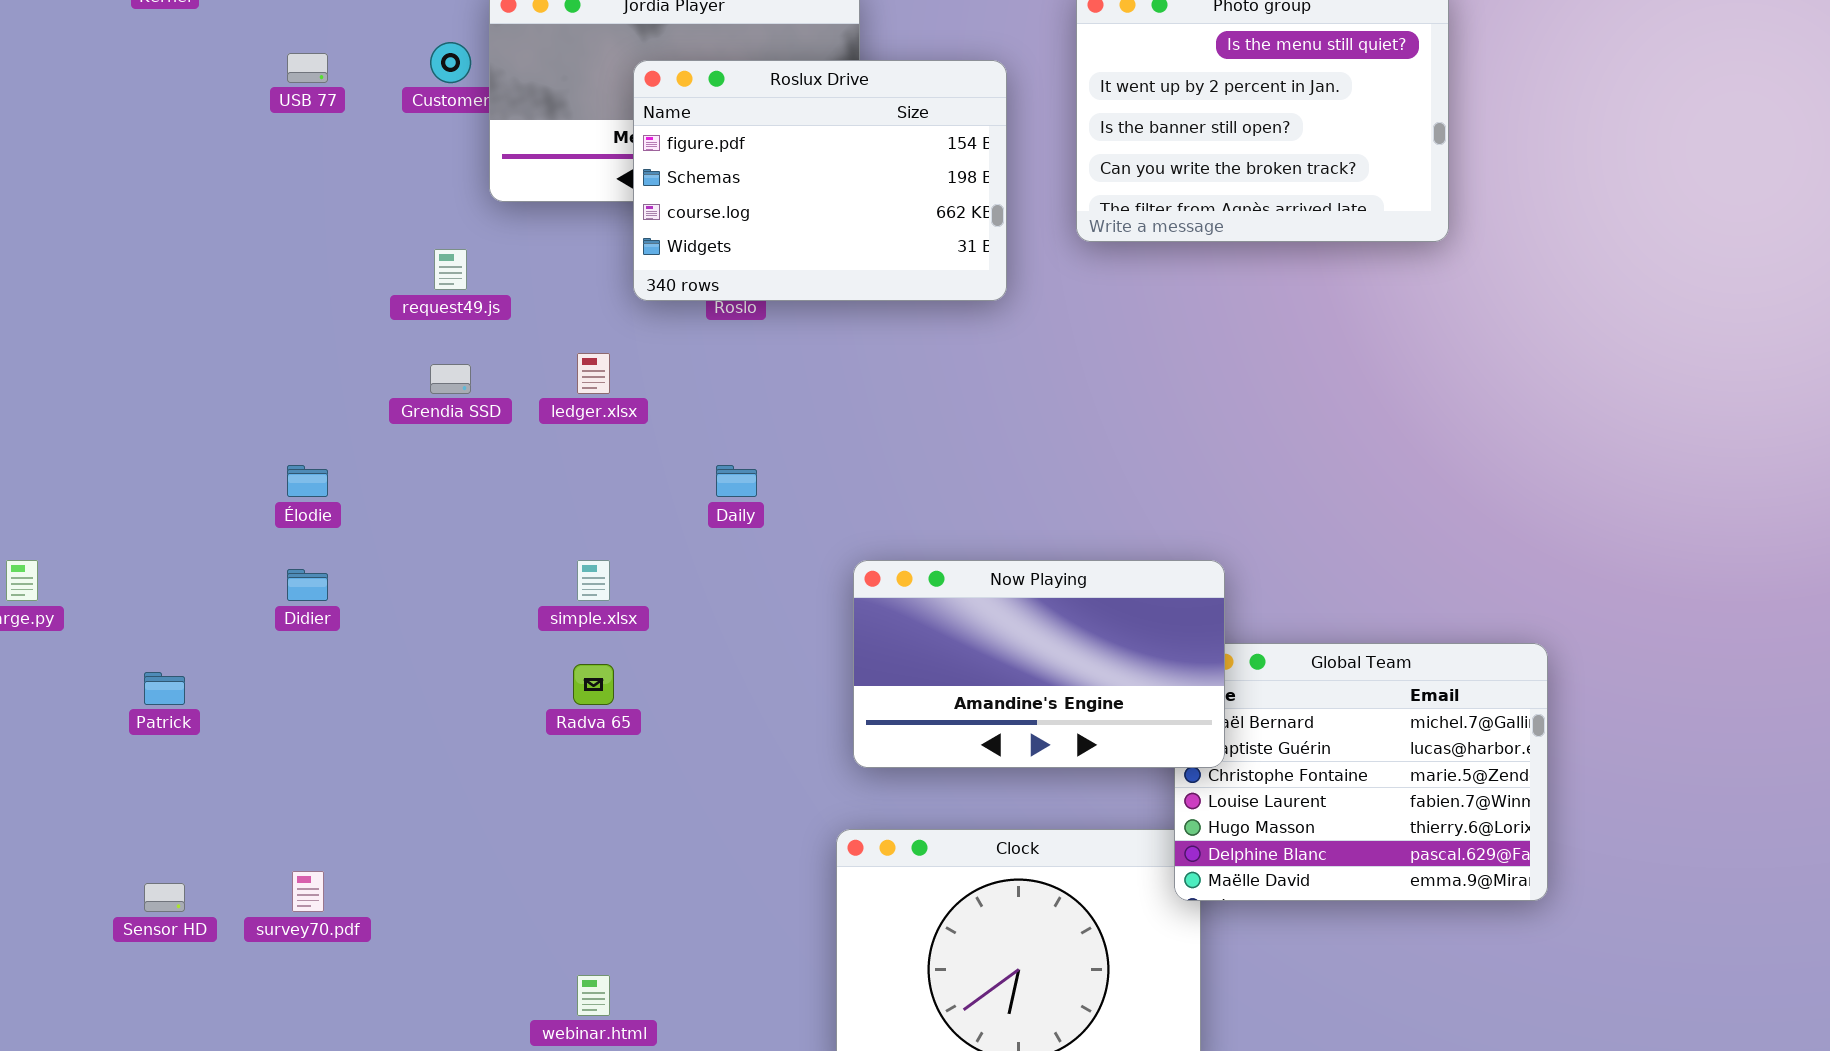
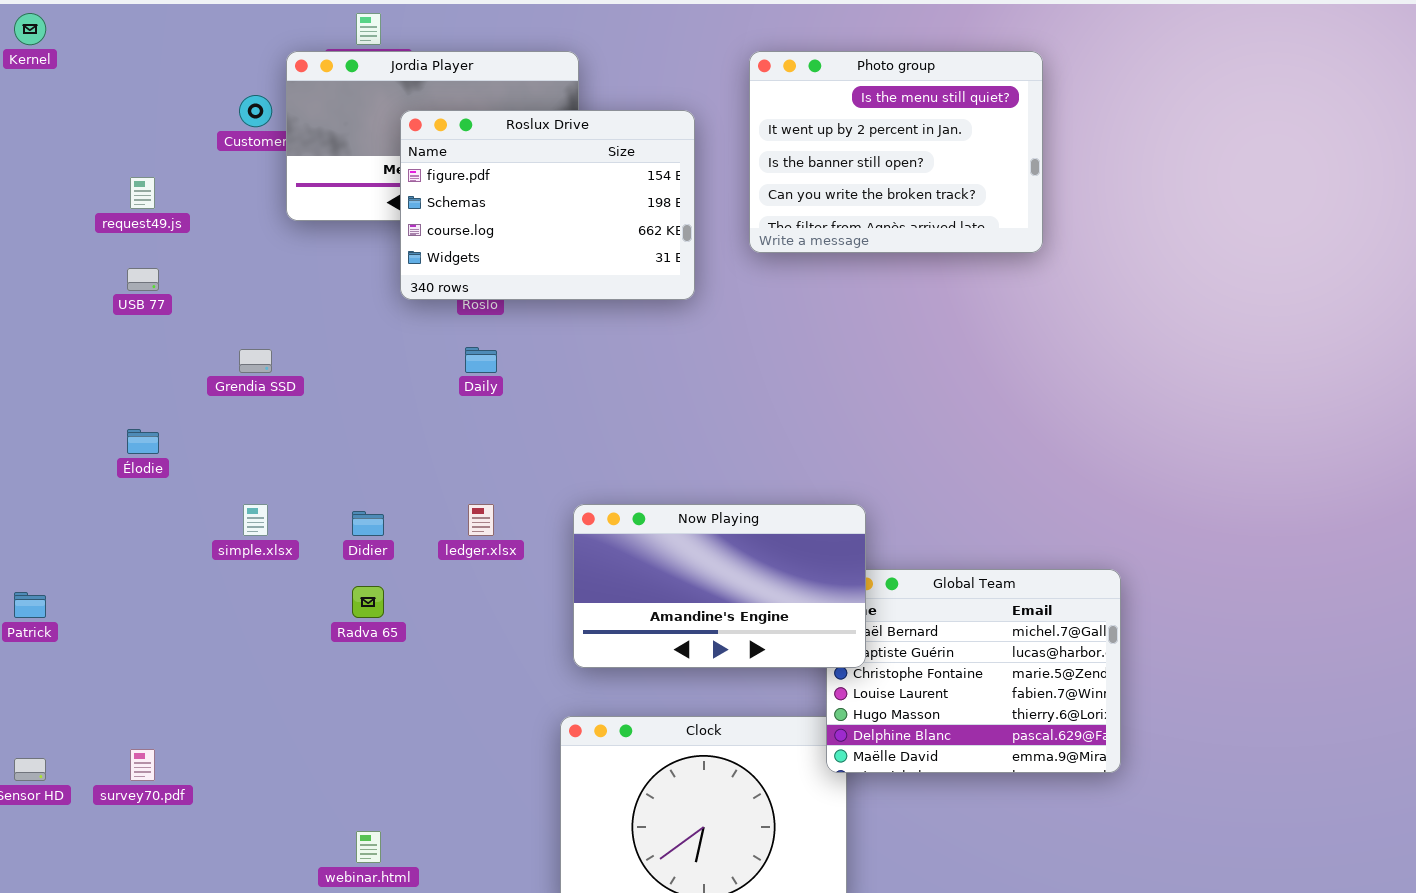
USB 77: [287,53,328,83] -> [127,268,159,291], moved
request49.js: [434,249,467,290] -> [130,177,155,209], moved
ledger.xlsx: [577,353,610,394] -> [468,504,494,536], moved
Daily: [716,465,757,497] -> [465,347,497,373], moved
simple.xlsx: [577,560,610,601] -> [243,504,268,536], moved
Didier: [287,569,328,601] -> [352,511,384,536], moved

